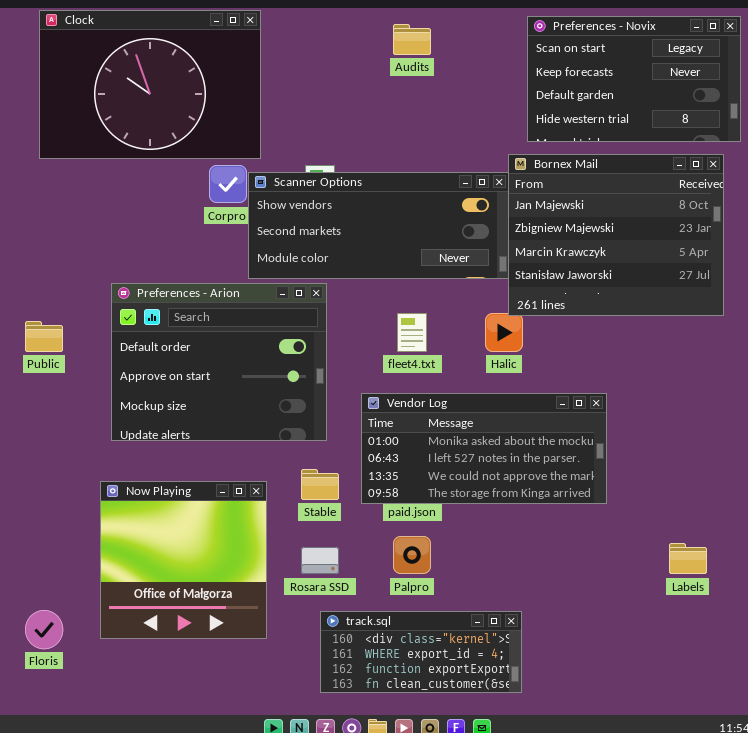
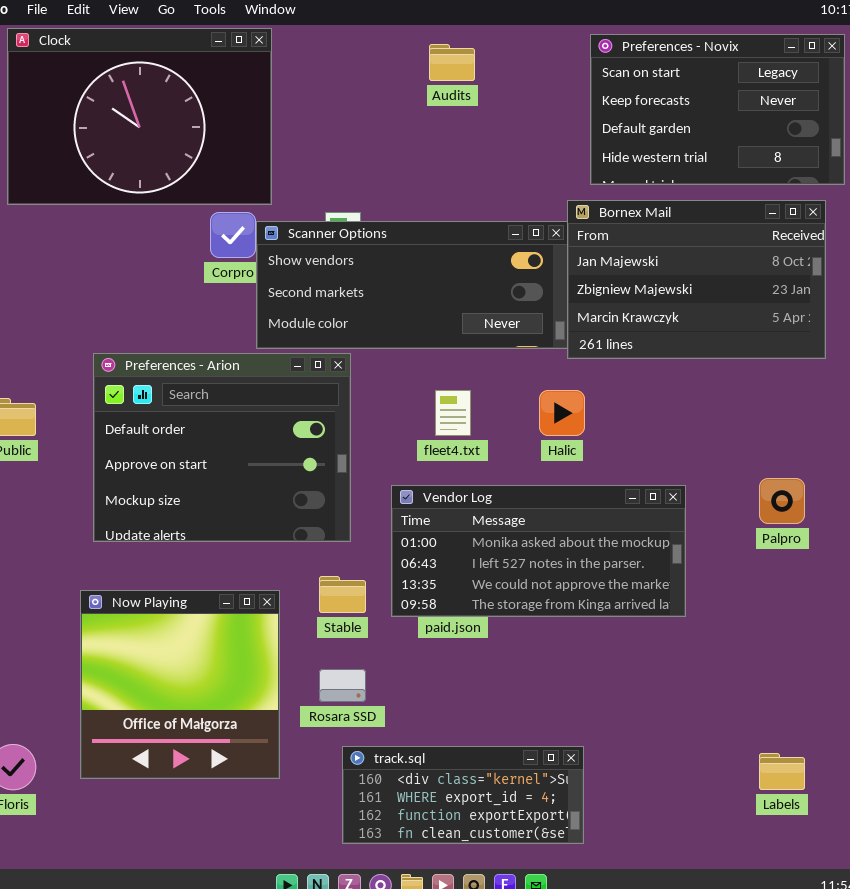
Bornex Mail: [508,154,724,316] -> [567,200,826,359], resized
Palpro: [393,536,431,574] -> [759,478,805,524], moved
Labels: [669,543,707,574] -> [759,753,805,790], moved

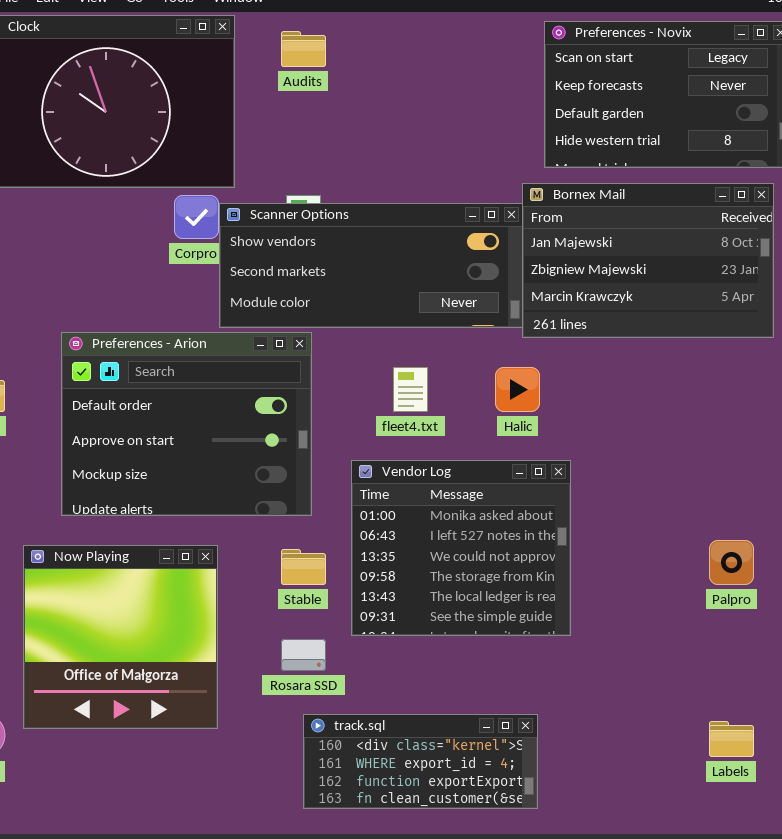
Audits: [429,44,475,81] -> [281,31,326,67], moved
Palpro: [759,478,805,524] -> [709,540,754,585], moved
Vendor Log: [391,485,686,617] -> [351,460,571,636], resized
Now Playing: [80,590,280,779] -> [23,545,218,729], moved

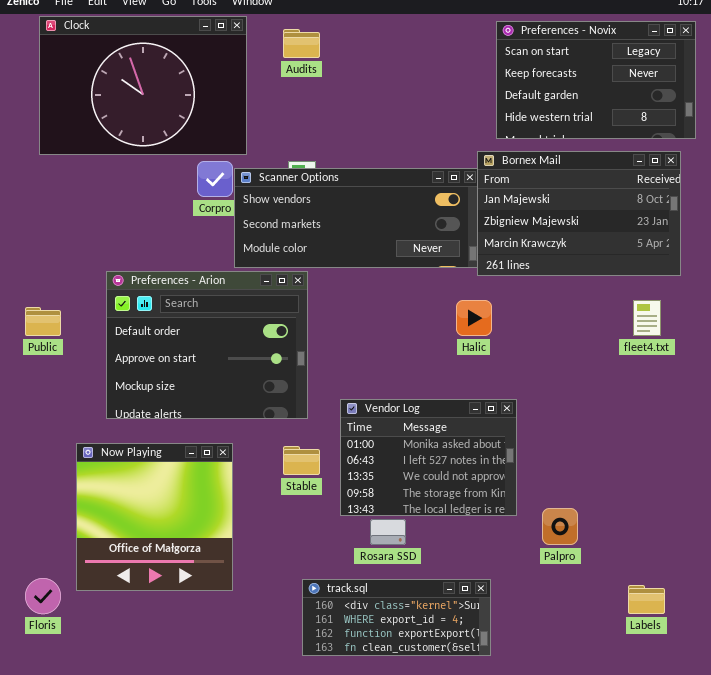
fleet4.txt: [393,367,428,412] -> [633,300,661,336], moved
Vendor Log: [351,460,571,636] -> [340,399,517,516], resized
Palpro: [709,540,754,585] -> [542,508,578,545], moved
Rosara SSD: [281,639,326,671] -> [370,519,406,545], moved

